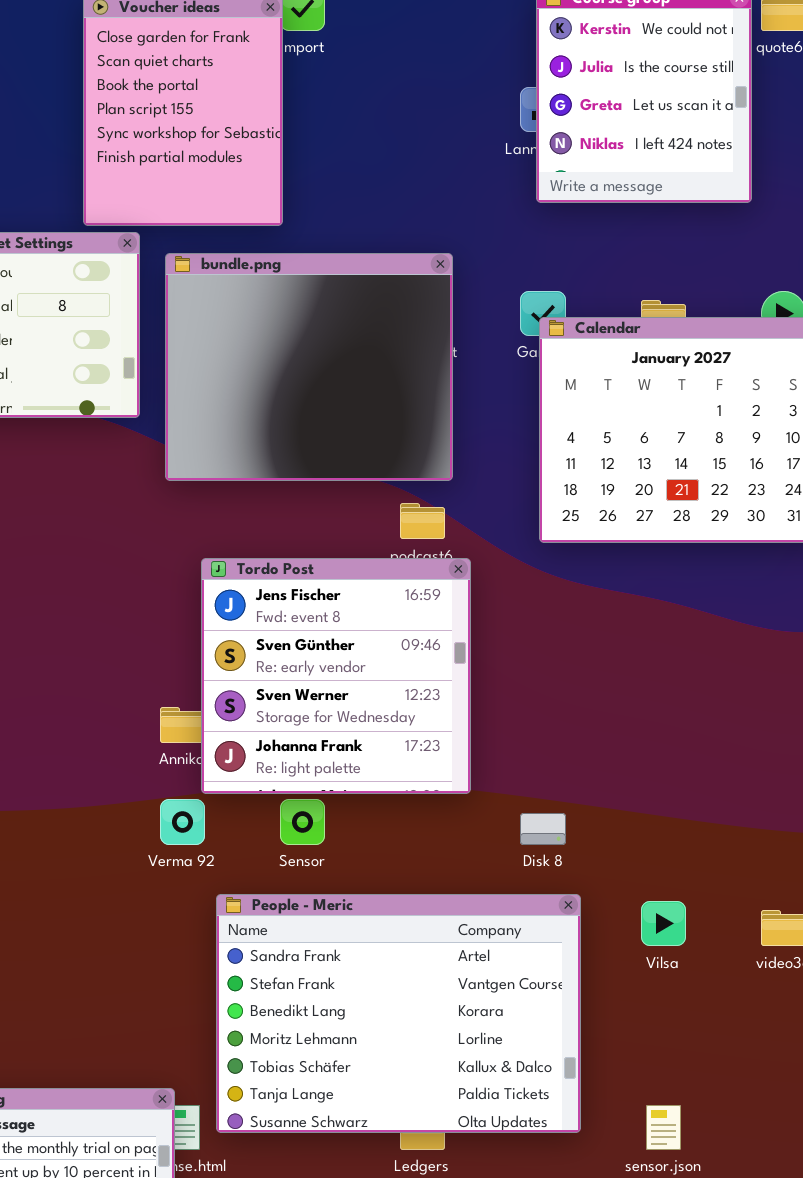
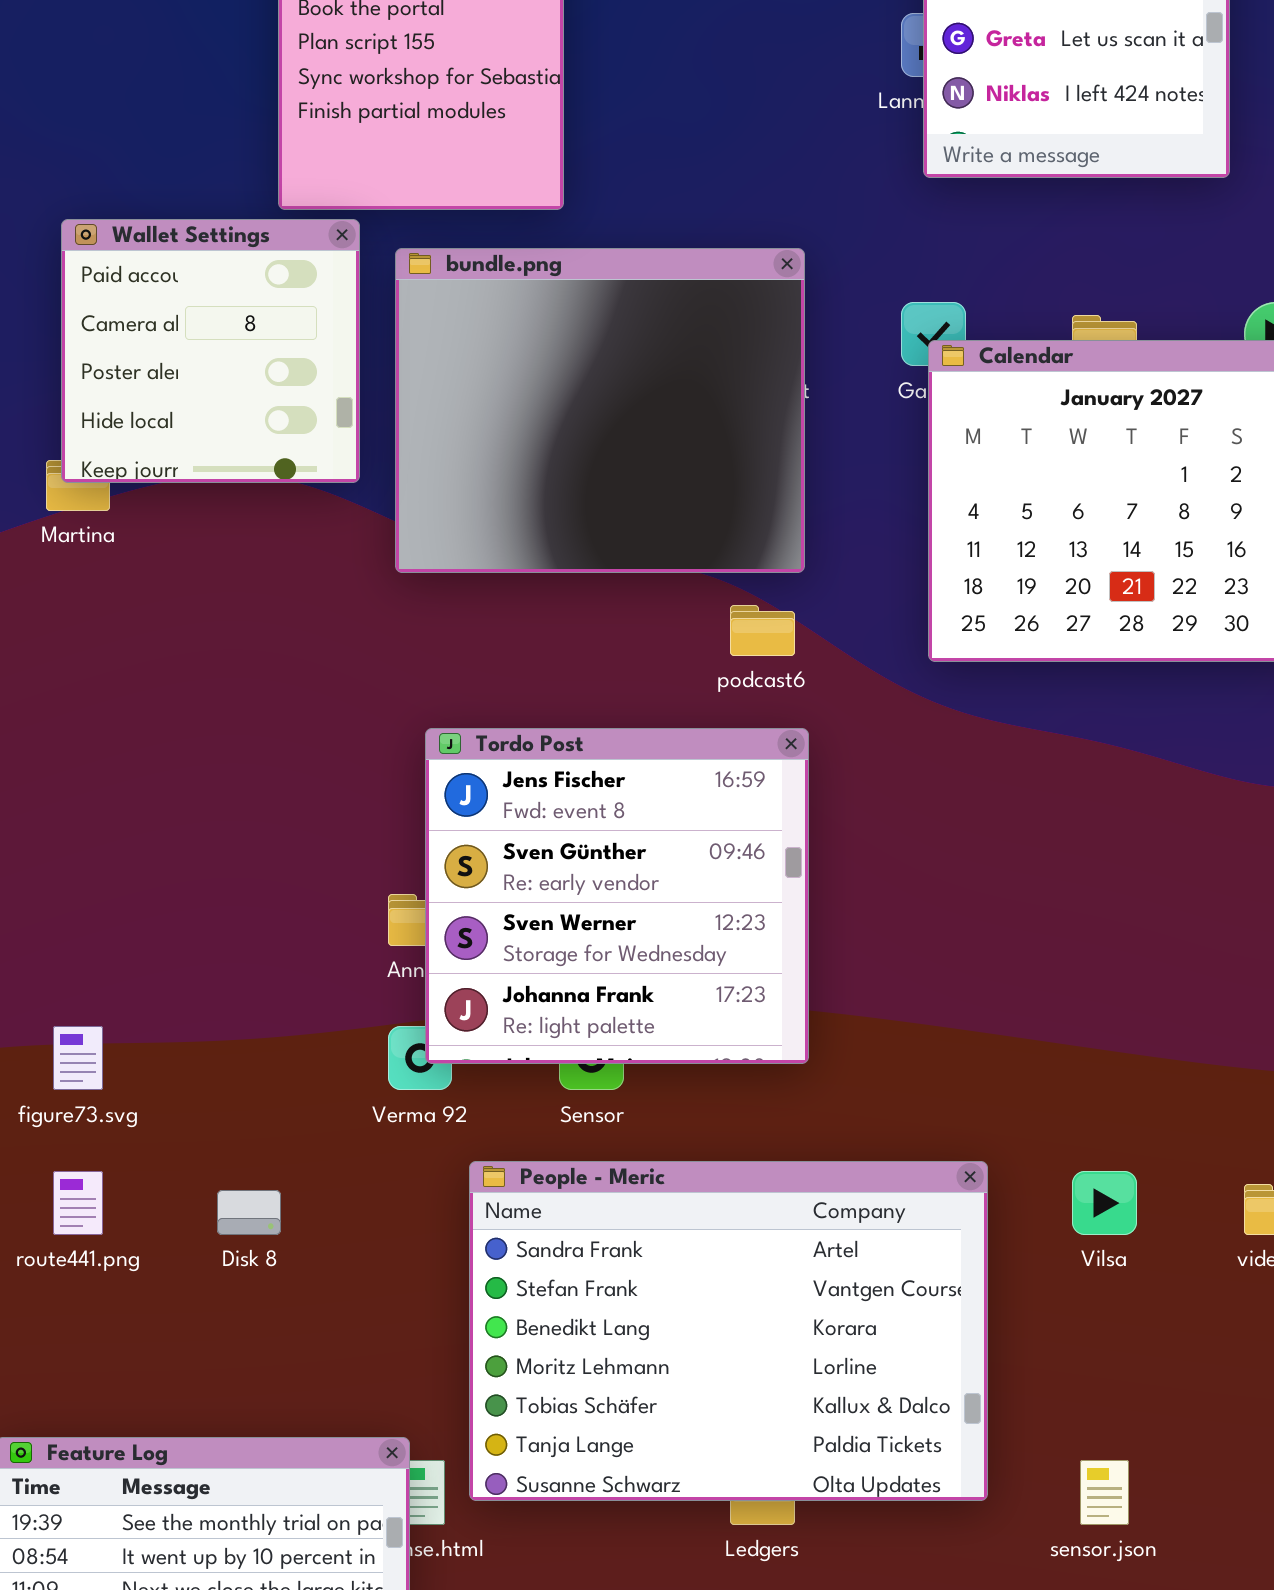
Tordo Post: [201,558,471,794] -> [425,728,809,1064], moved
Disk 8: [520,813,566,845] -> [217,1190,281,1235], moved

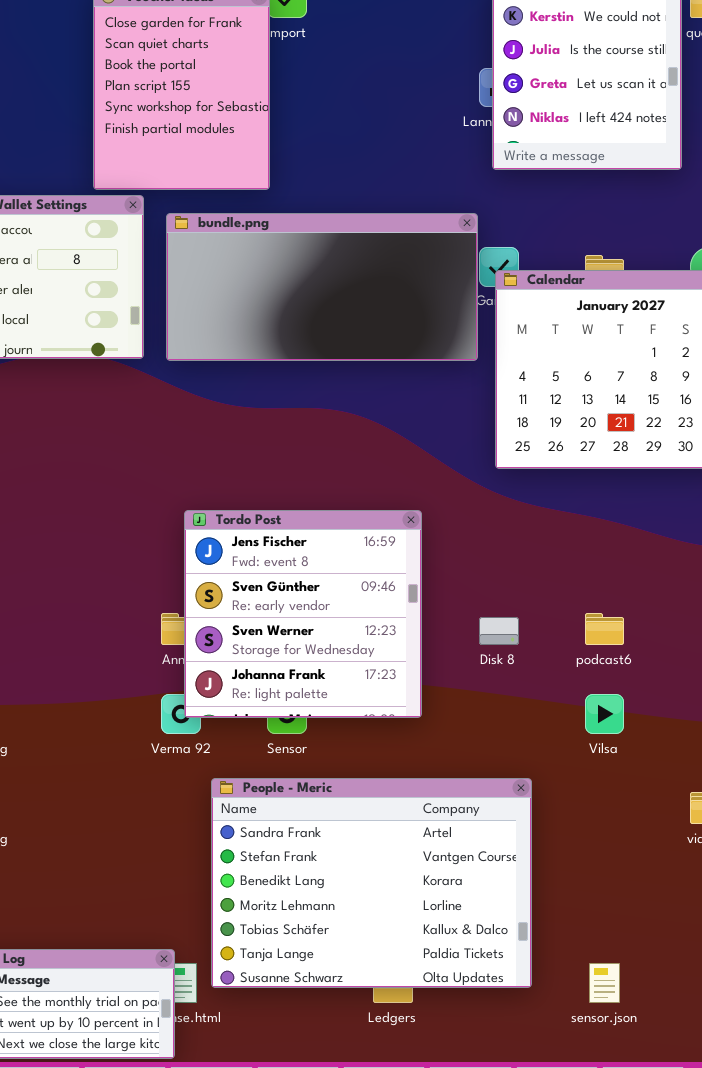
bundle.png: [395,248,805,573] -> [166,213,478,361], resized
podcast6: [730,605,795,656] -> [585,613,624,645], moved
Vilsa: [1072,1171,1137,1235] -> [585,694,624,734], moved
Disk 8: [217,1190,281,1235] -> [479,617,519,645], moved

